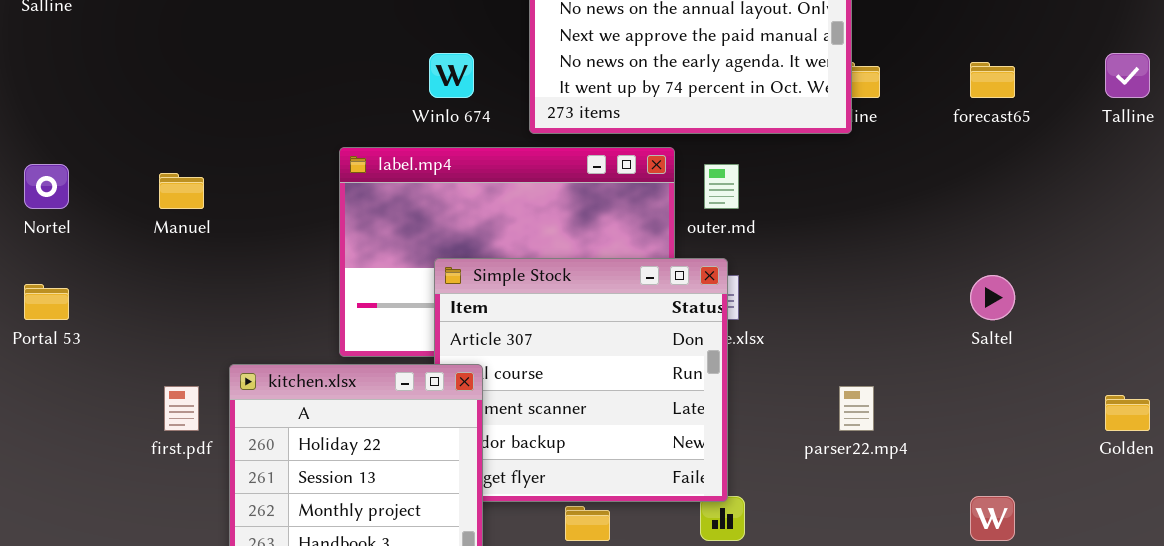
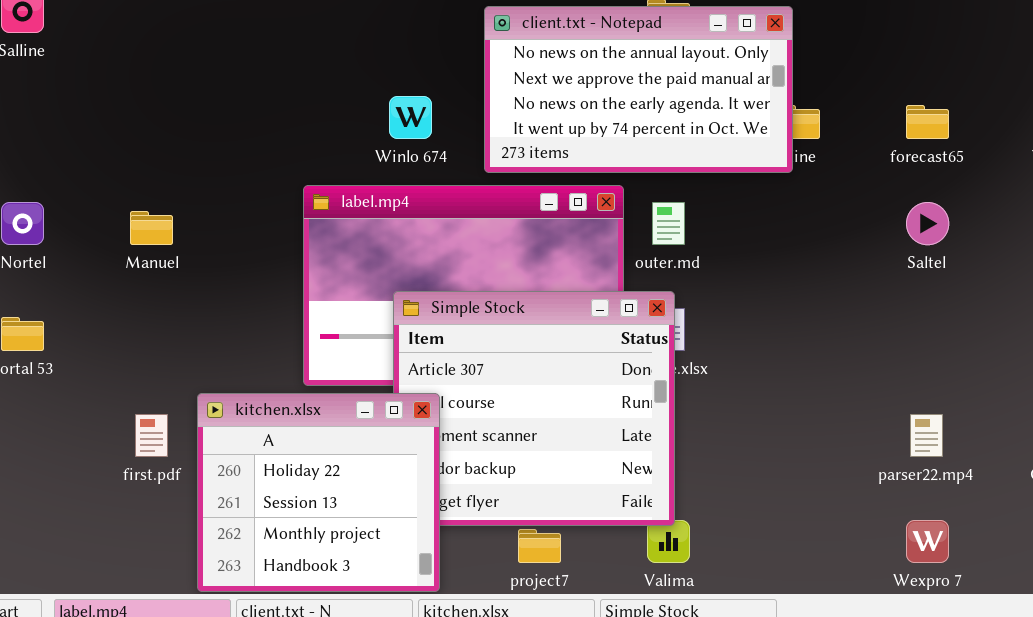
Saltel: [970,275,1015,320] -> [906,202,949,245], moved
parser22.mp4: [839,386,874,431] -> [910,414,943,457], moved

